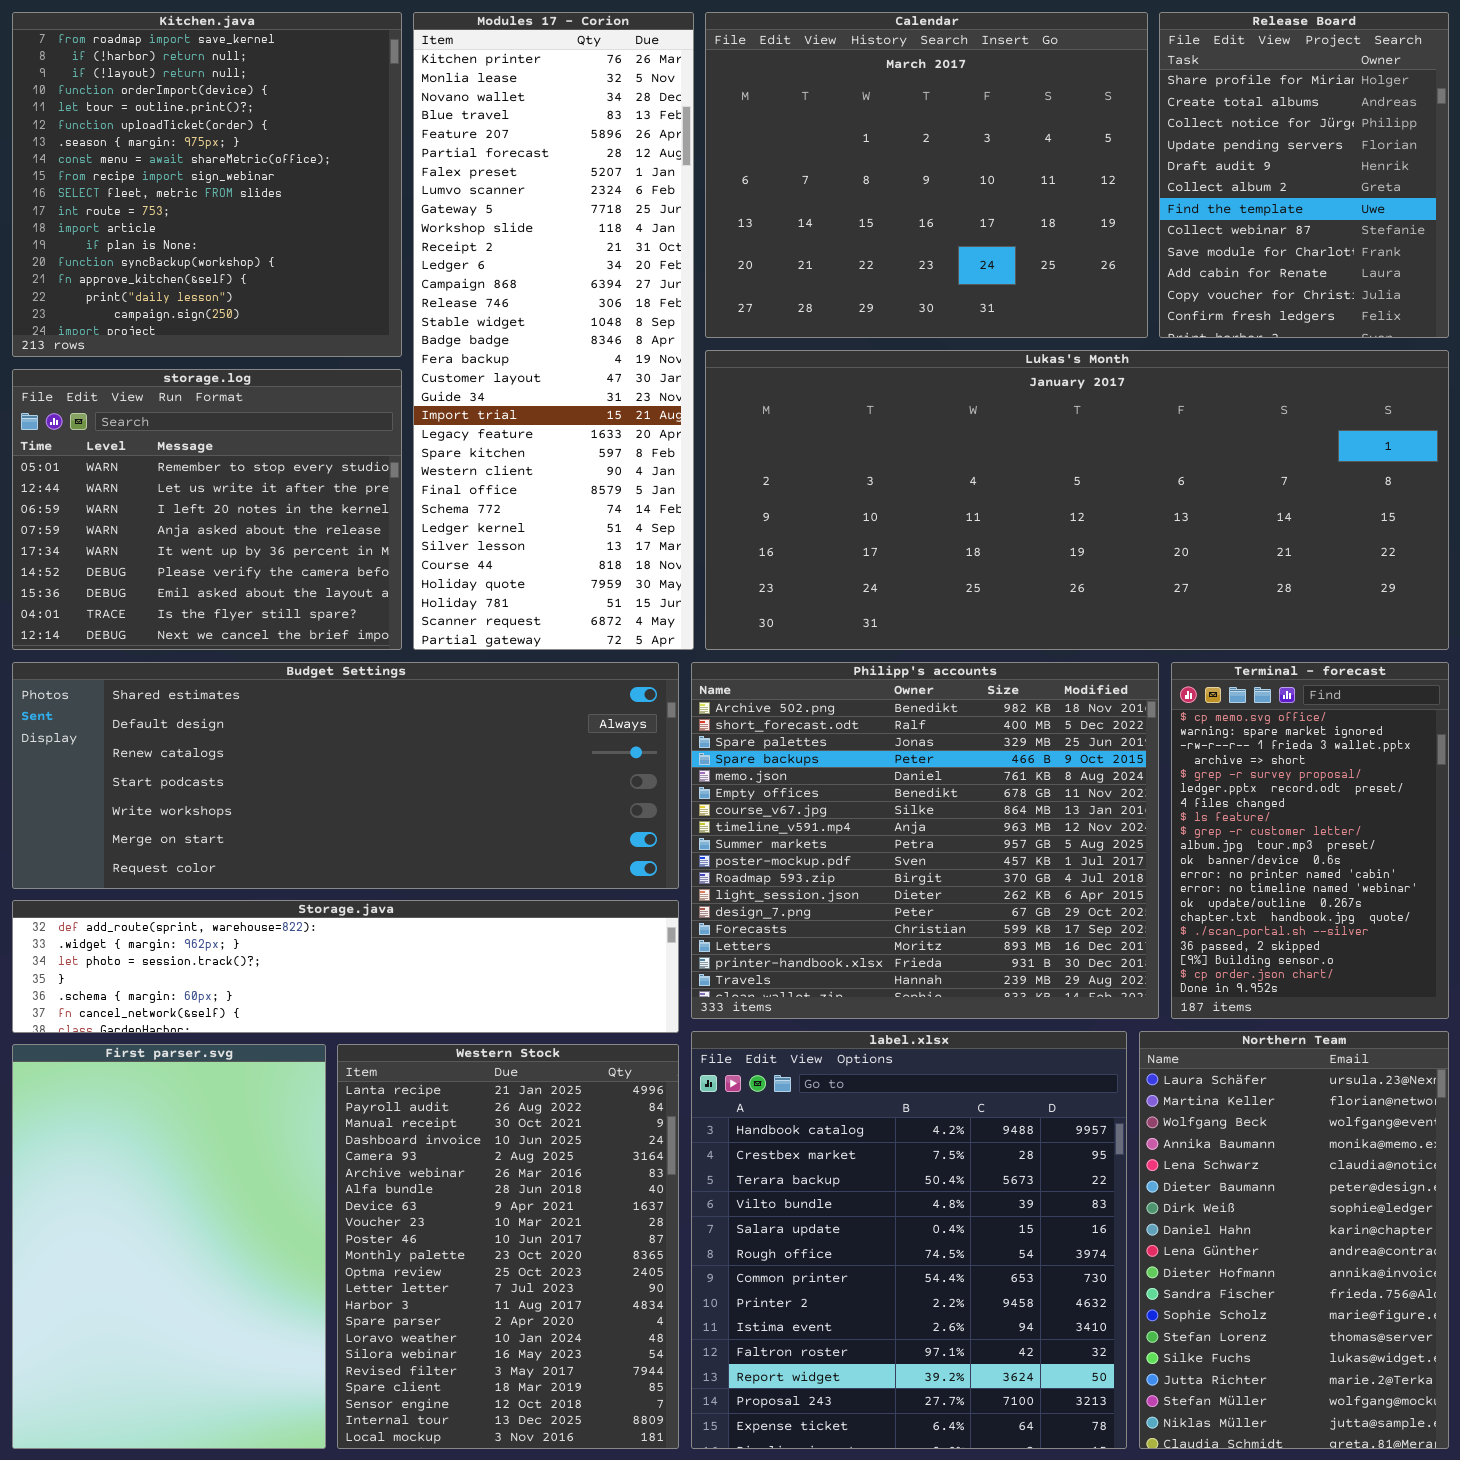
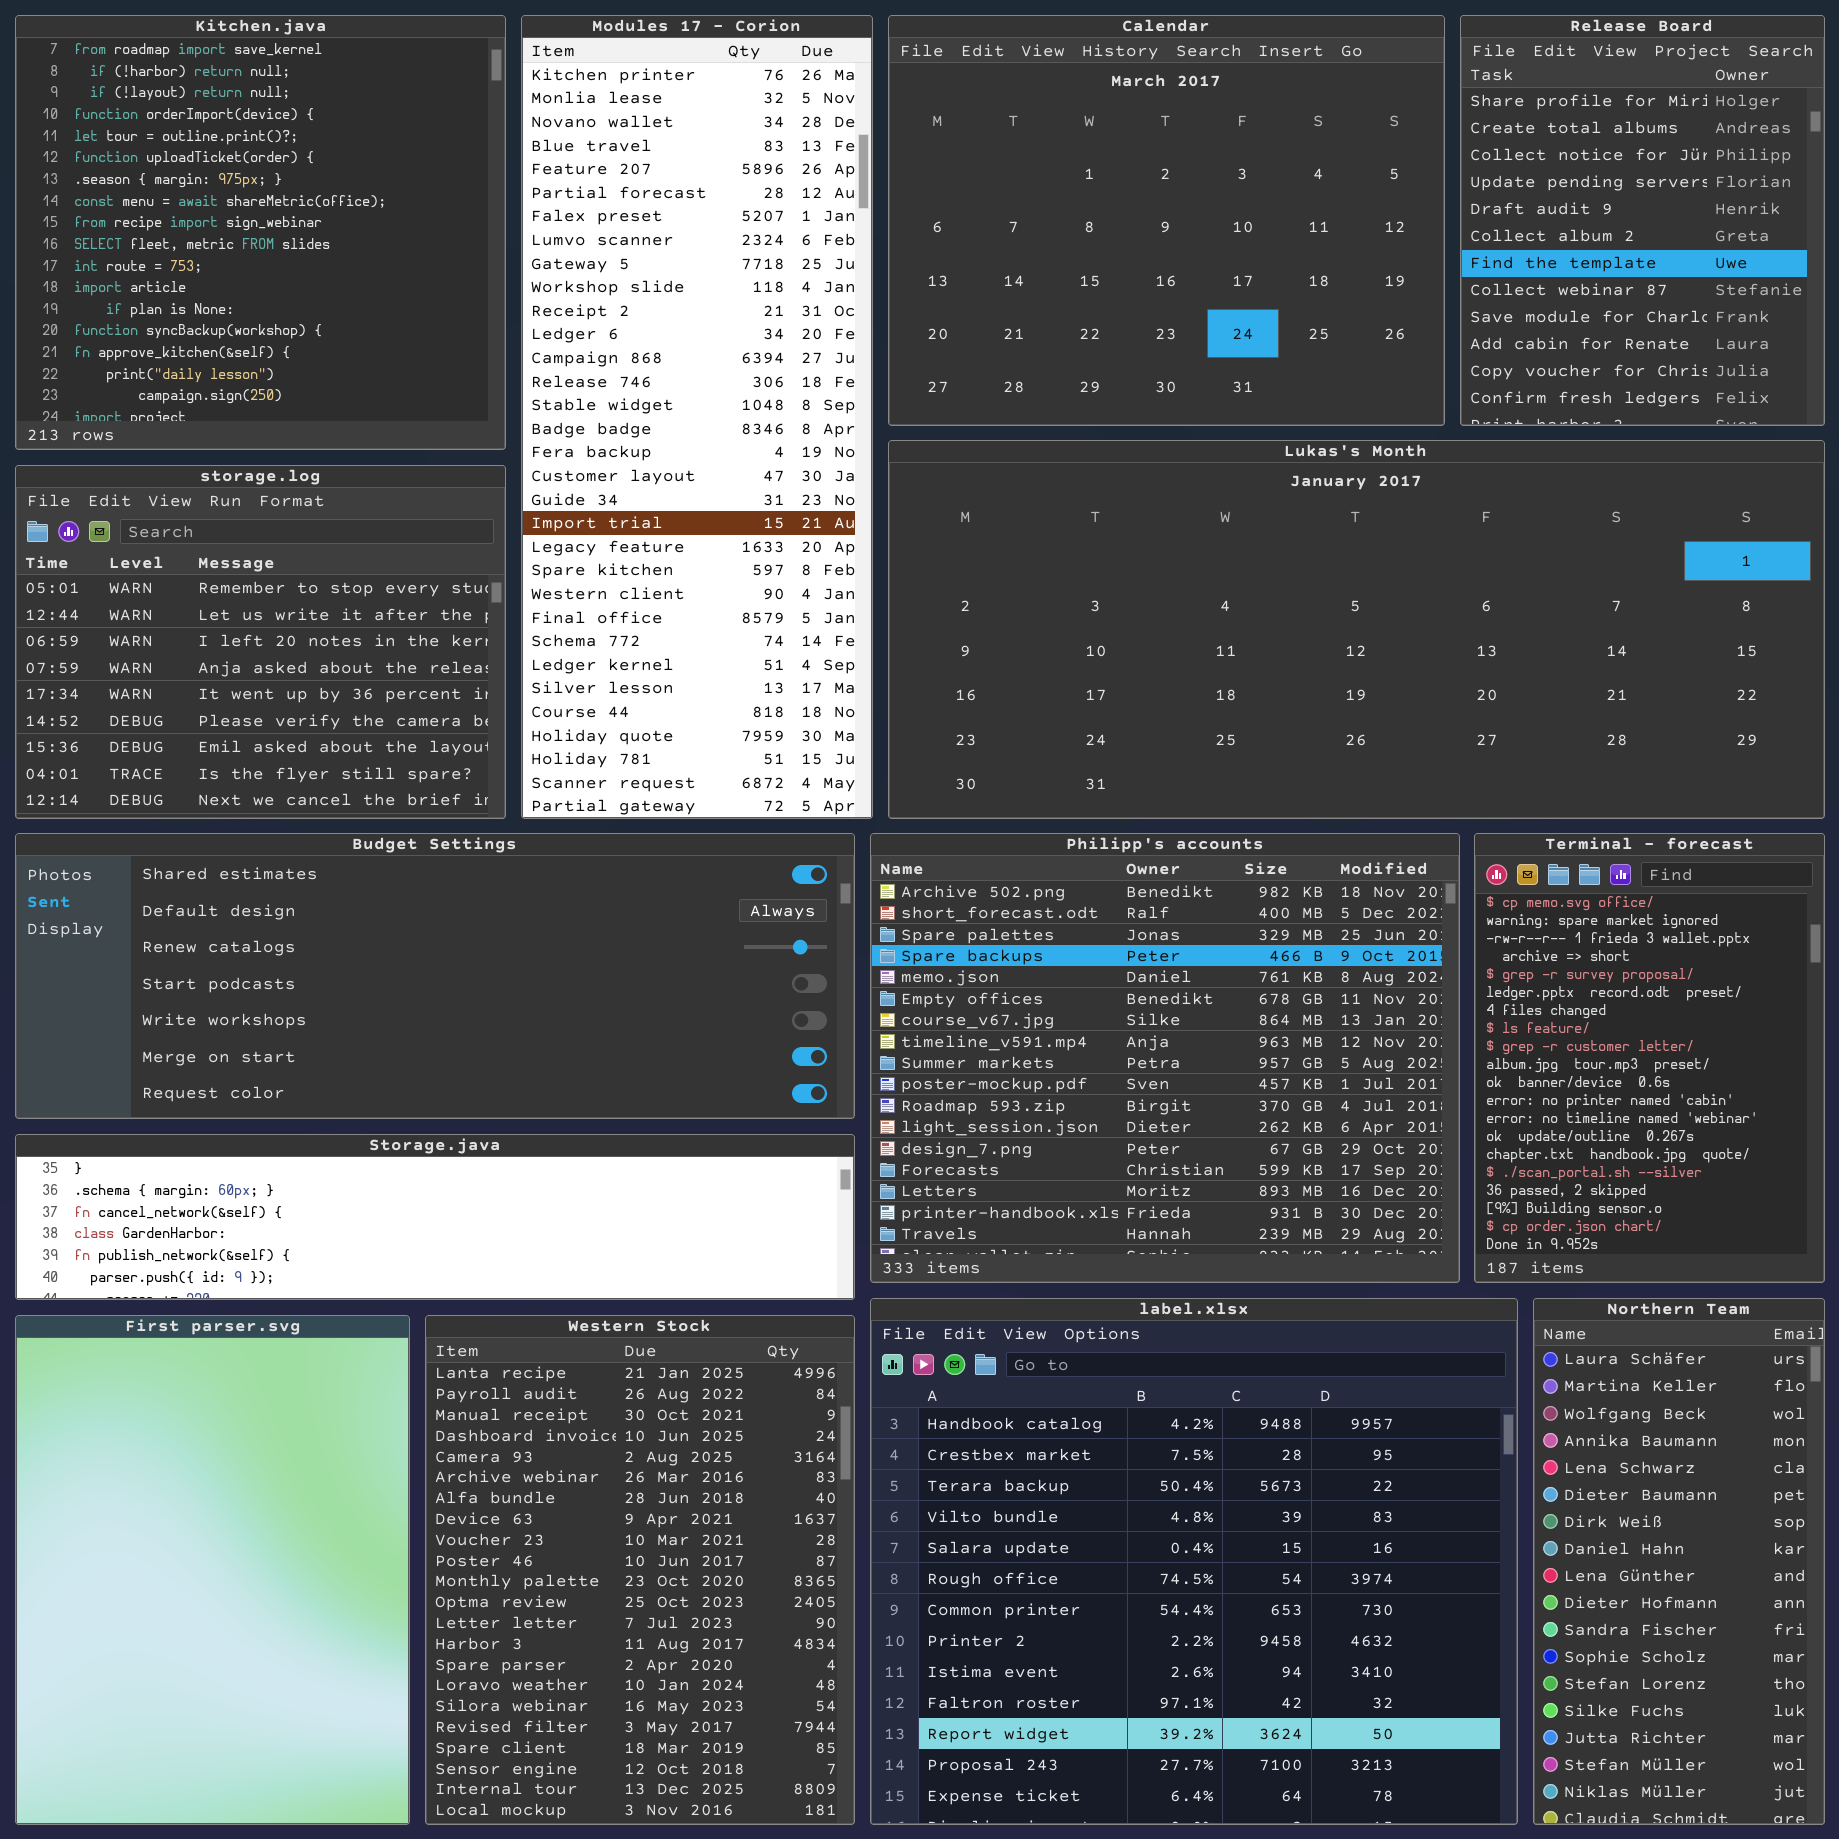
Storage.java: [12,900,679,1033] -> [15,1134,855,1300], scrolled down 3 rows
label.xlsx: [691,1031,1127,1449] -> [870,1298,1518,1825], resized
Northern Team: [1139,1031,1449,1449] -> [1533,1298,1825,1825], resized

